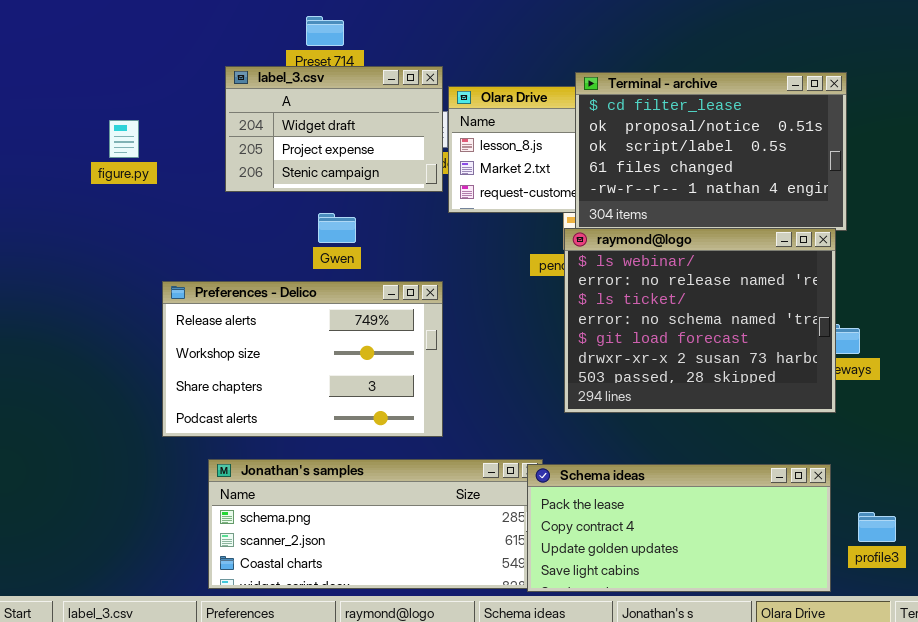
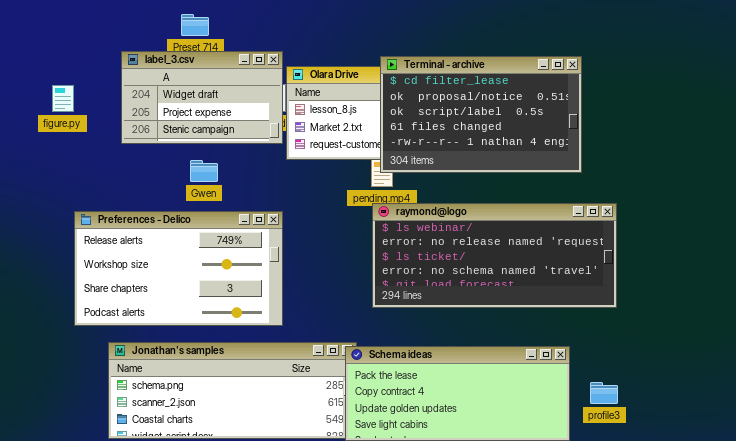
figure.py: [109,120,139,158] -> [52,85,74,112], moved
raymond@logo: [564,228,836,413] -> [372,203,617,308], resized

